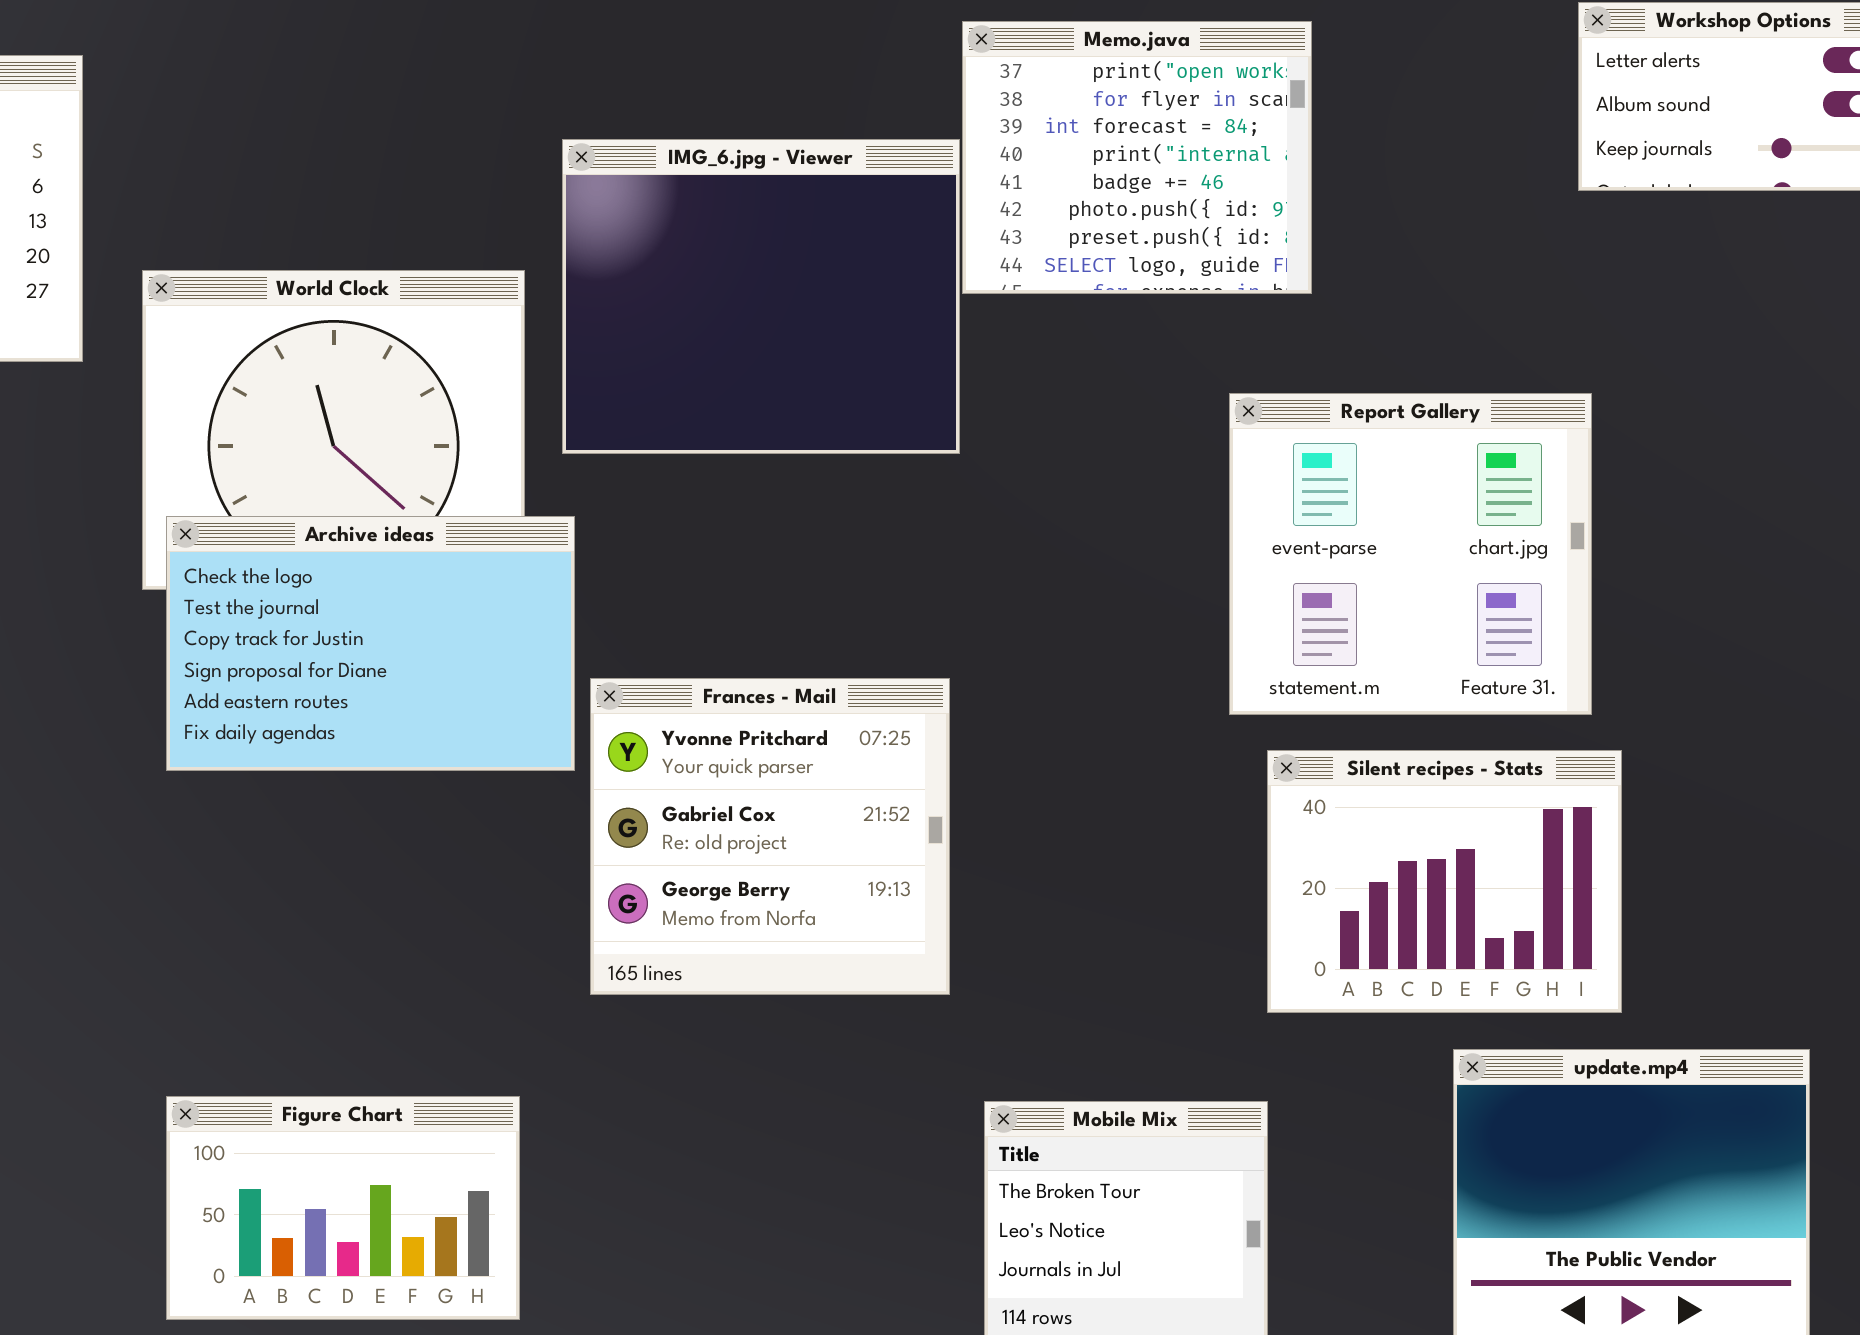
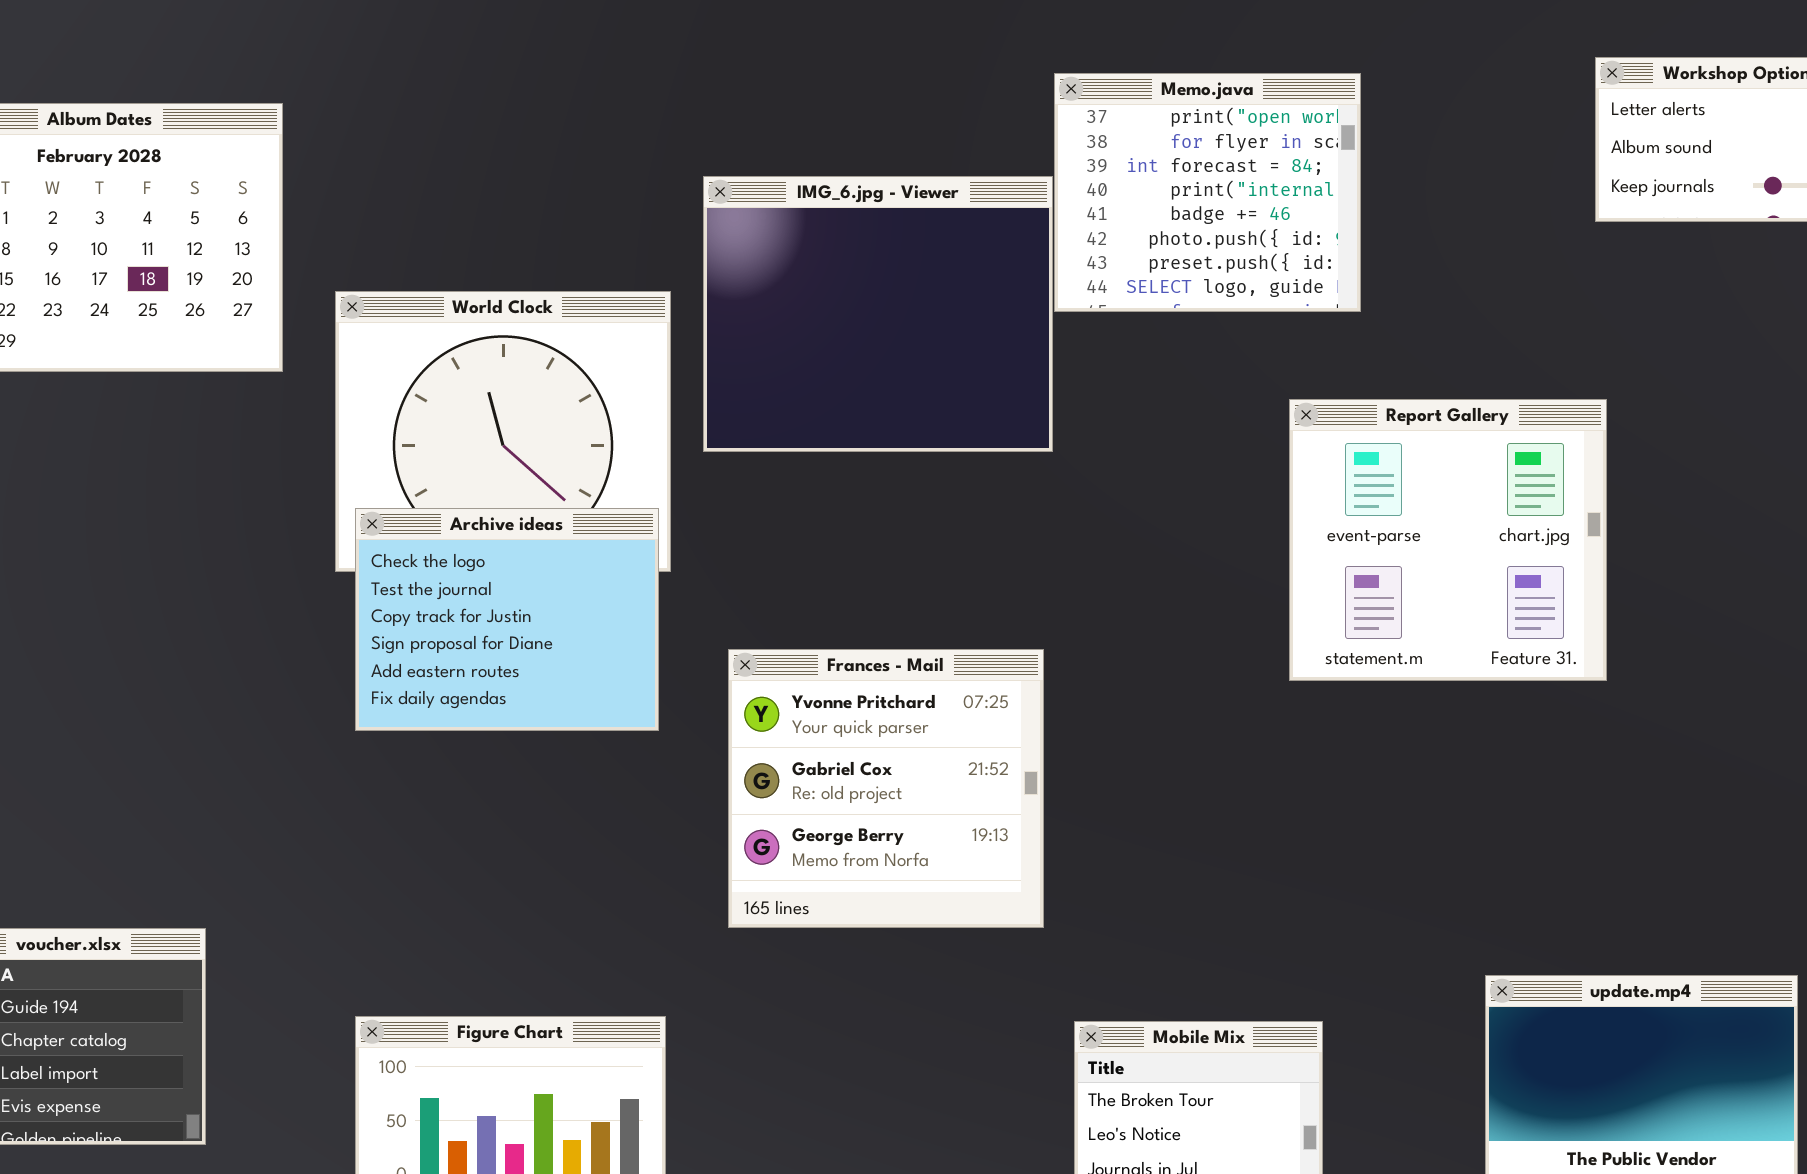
Archive ideas: [166,516,575,771] -> [355,508,659,731], resized
Silent recipes - Stats: [1267,750,1622,1013] -> none, closed

